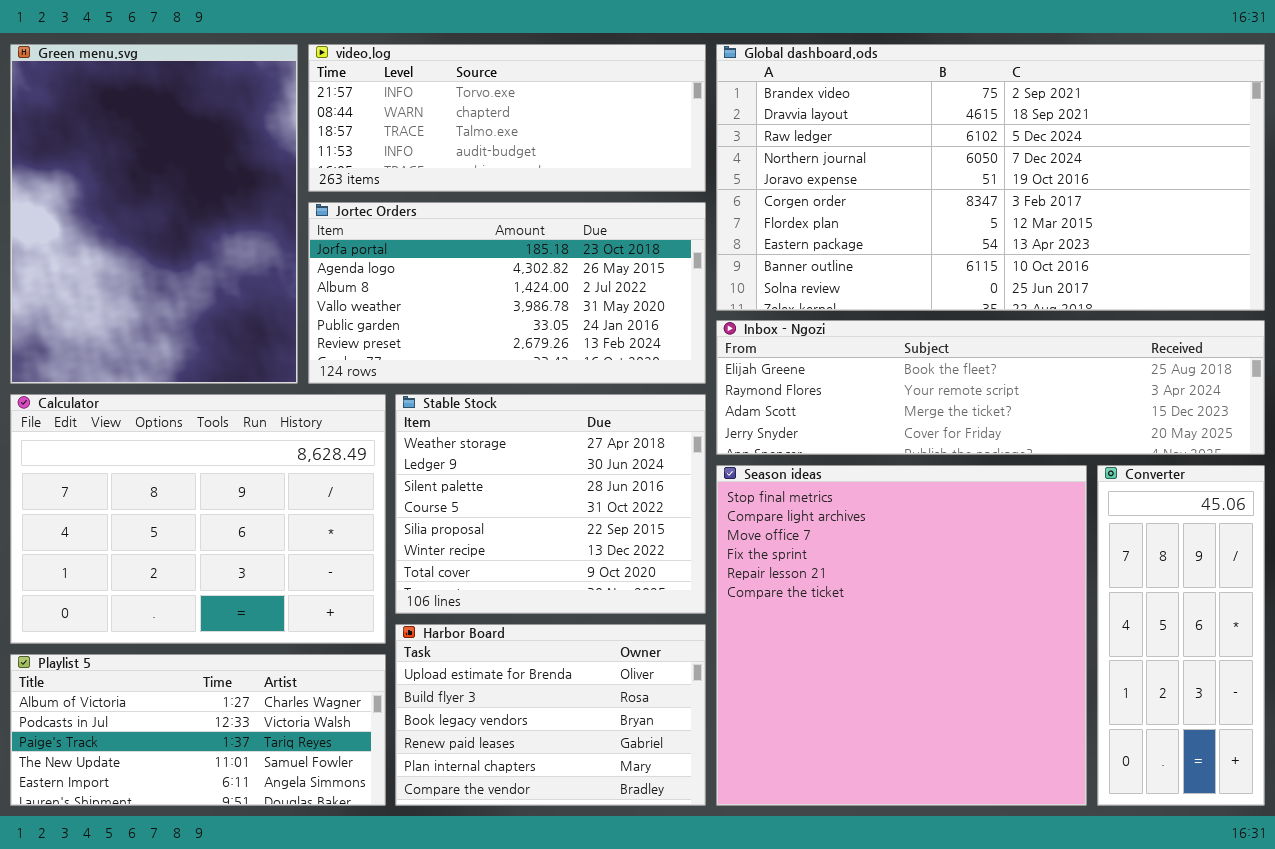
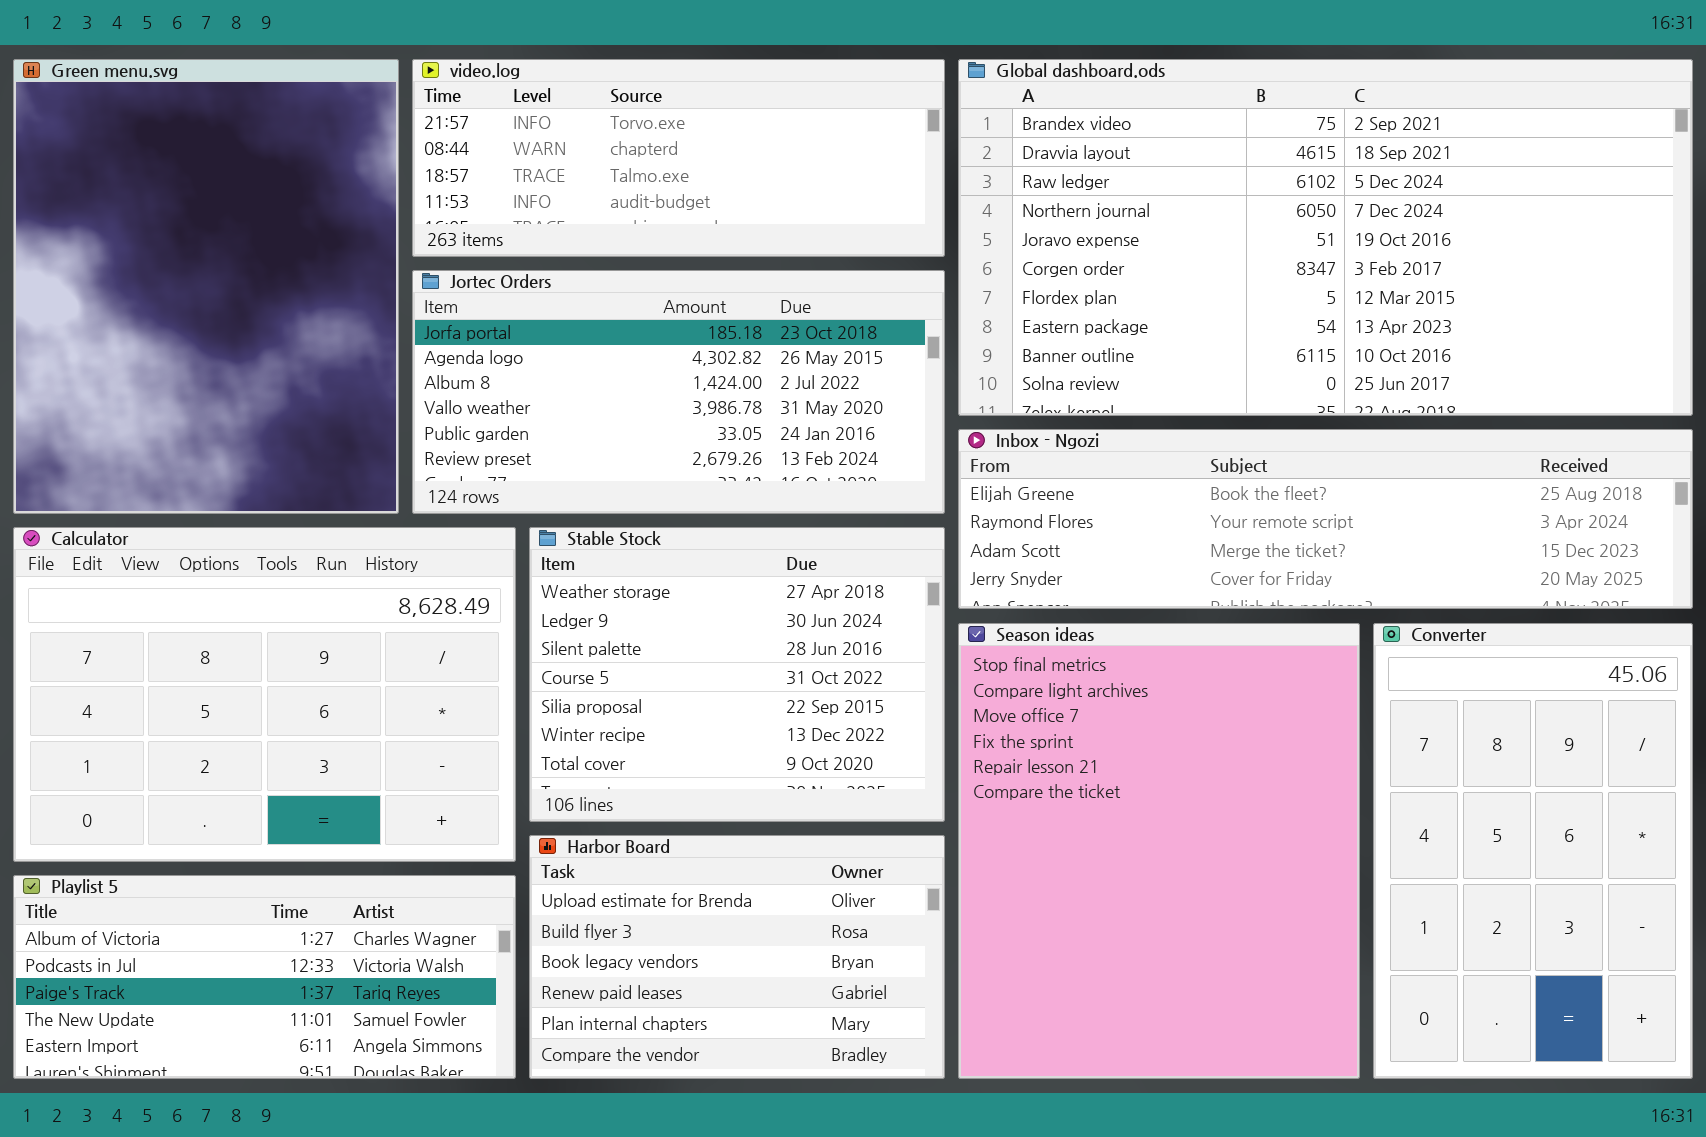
Season ideas: [716,465,1087,806] -> [958,623,1360,1079], resized
Converter: [1097,465,1265,806] -> [1373,623,1693,1079], resized

